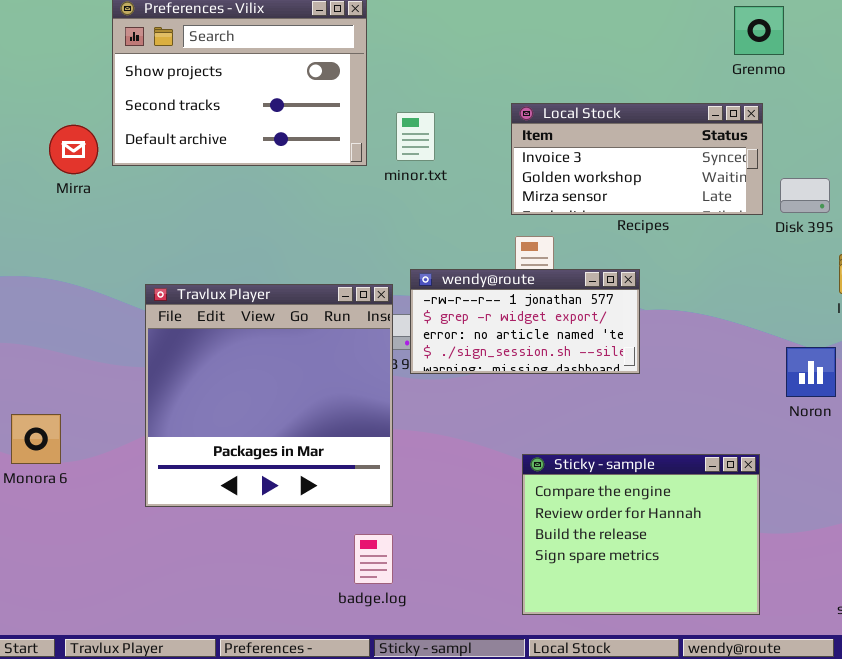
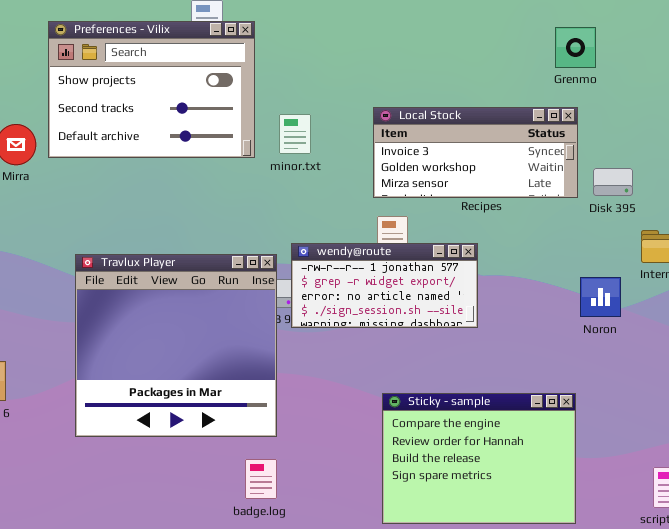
Noron: [786,347,836,397] -> [580,277,621,317], moved

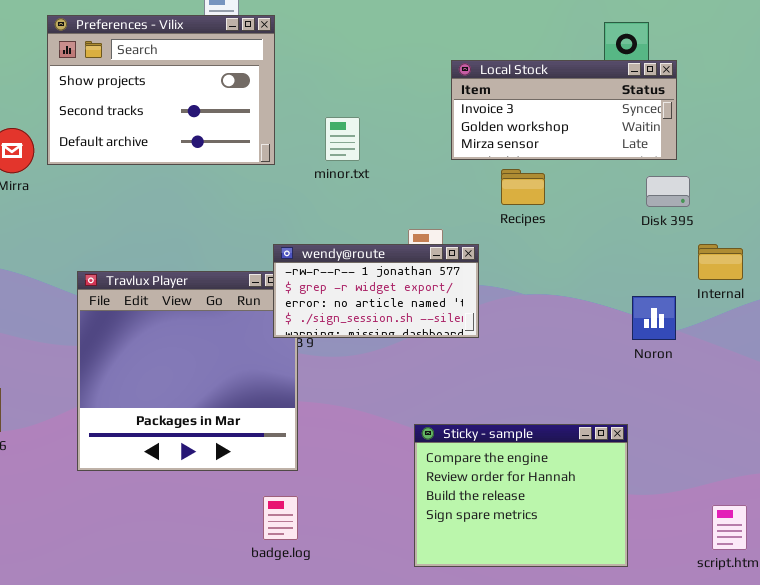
Local Stock: [373,107,578,198] -> [451,60,677,160], moved
minor.txt: [279,114,311,154] -> [325,117,360,161], moved
wendy@route: [291,243,478,328] -> [273,244,479,338], moved

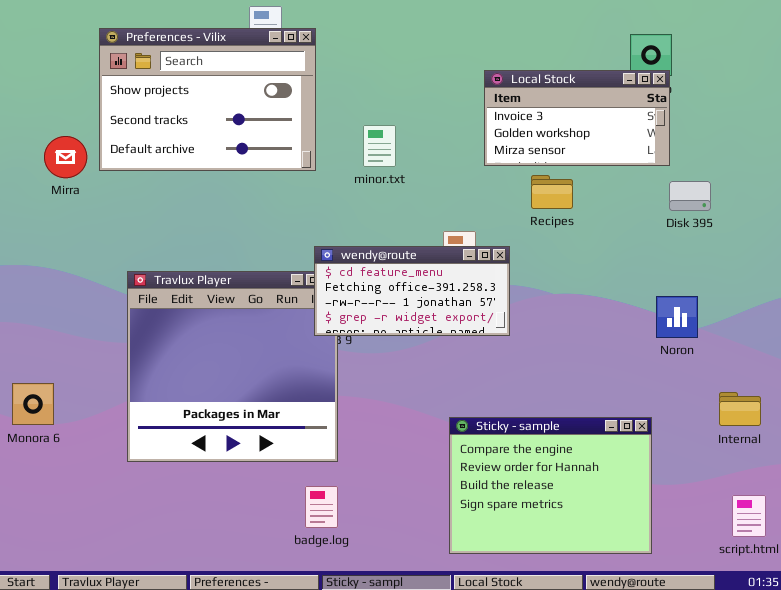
Local Stock: [451,60,677,160] -> [484,70,670,166], resized
wendy@route: [273,244,479,338] -> [314,246,510,336], scrolled up 2 rows
Internal: [698,244,743,280] -> [719,392,761,426], moved

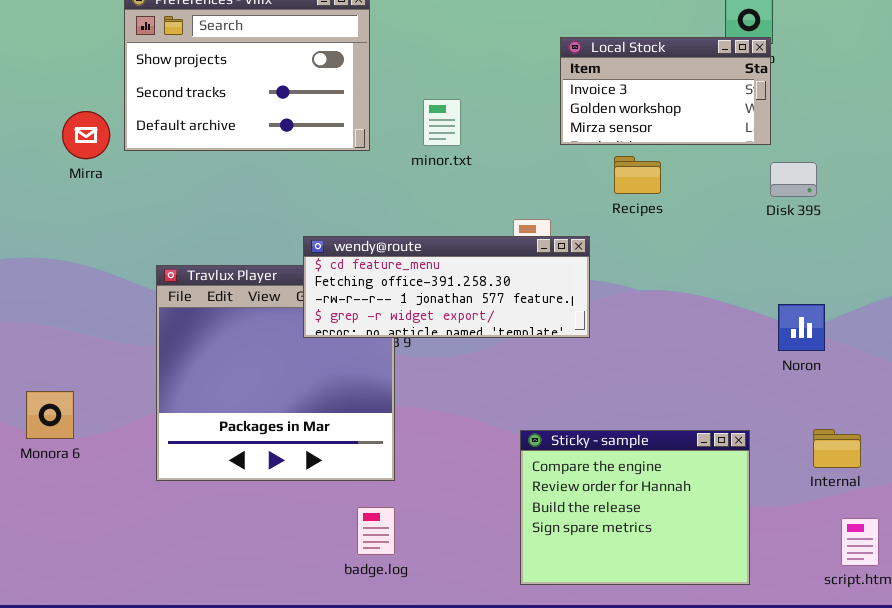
wendy@route: [314,246,510,336] -> [303,236,590,338], resized
Noron: [656,296,698,338] -> [778,304,825,351], moved
Internal: [719,392,761,426] -> [813,429,861,468], moved

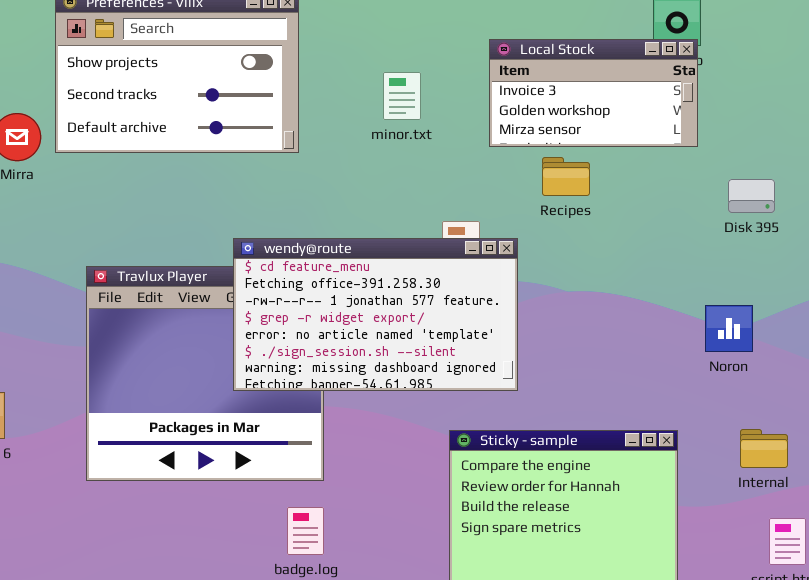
minor.txt: [423,99,461,146] -> [383,72,421,120], moved
Disk 395: [770,162,817,197] -> [728,179,775,213], moved
wendy@route: [303,236,590,338] -> [233,238,518,391], resized

